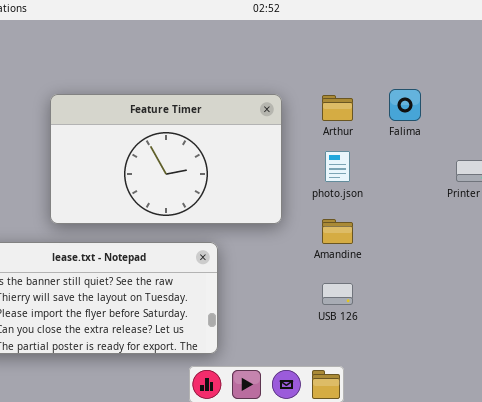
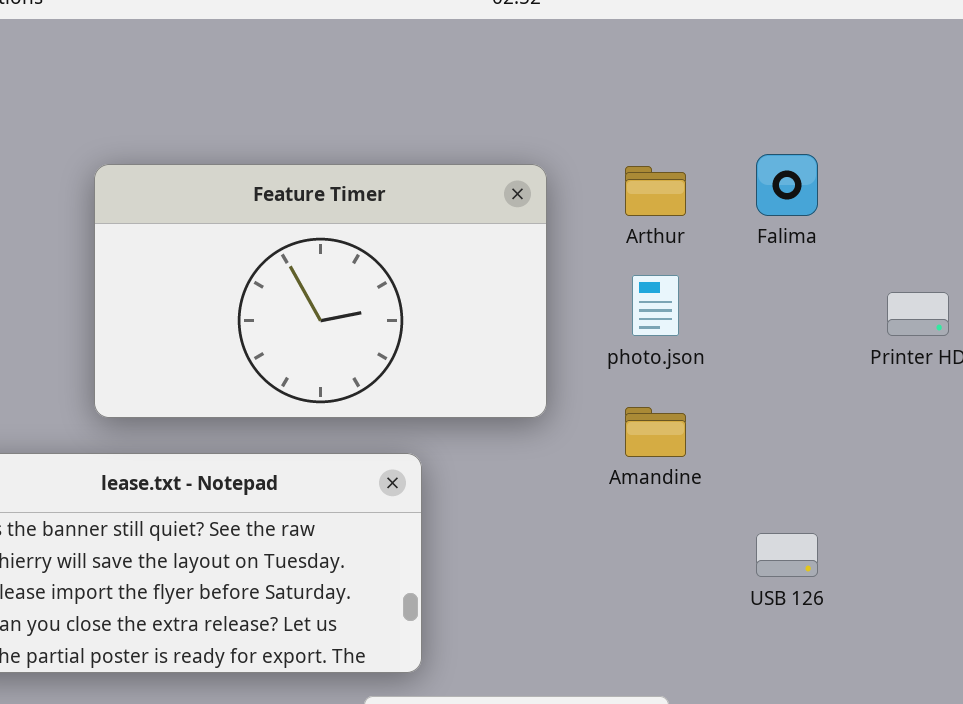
USB 126: [322,283,353,305] -> [756,533,818,577], moved

